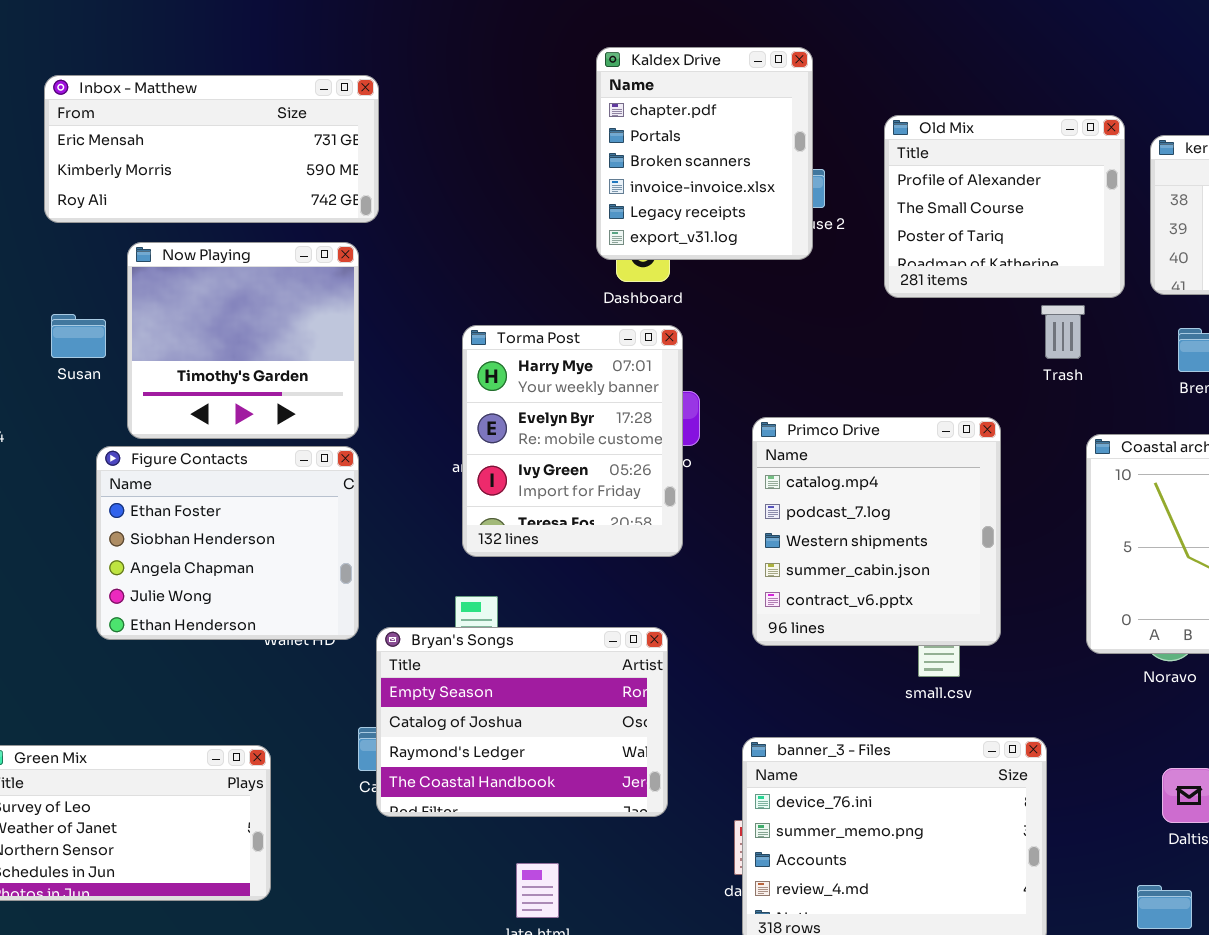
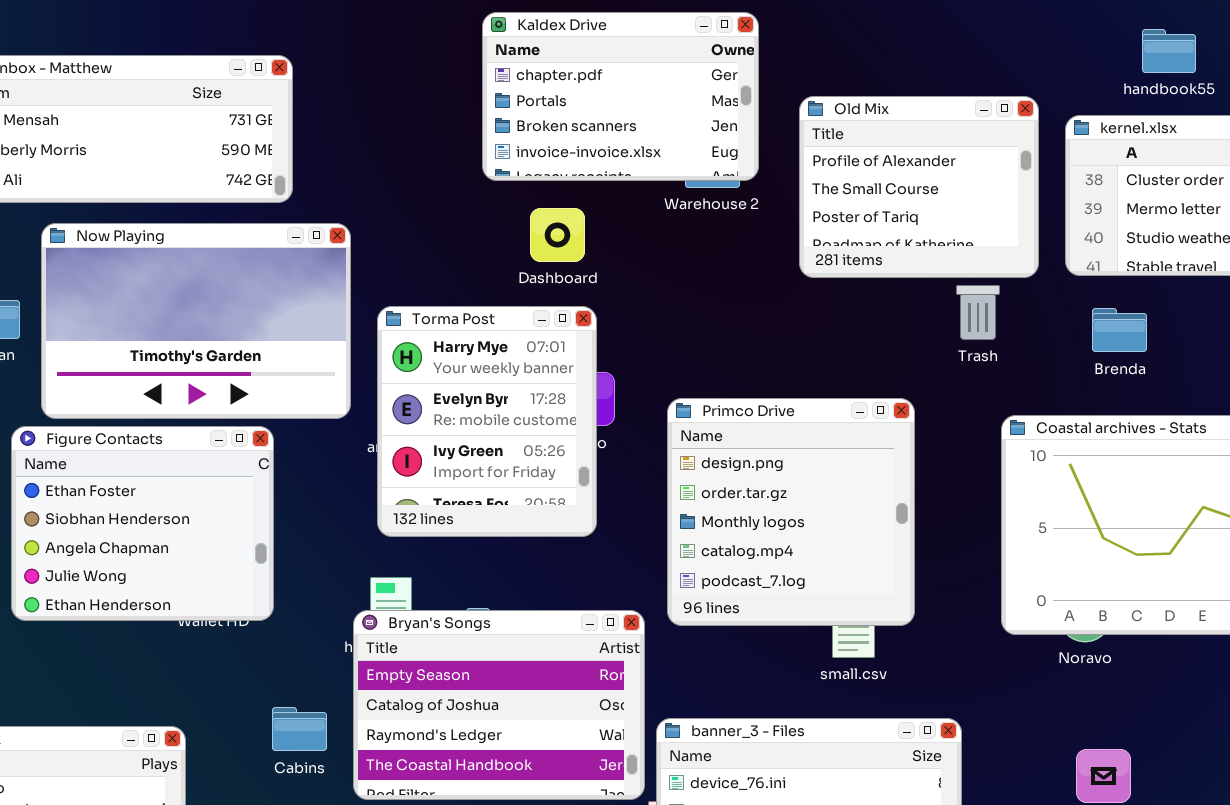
Kaldex Drive: [596,47,813,260] -> [482,12,759,181], moved, resized
Now Playing: [127,242,359,439] -> [41,223,351,419], resized
Primco Drive: [752,417,1001,646] -> [667,398,915,626], scrolled up 3 rows
Bryan's Songs: [376,627,668,817] -> [353,610,645,800], moved

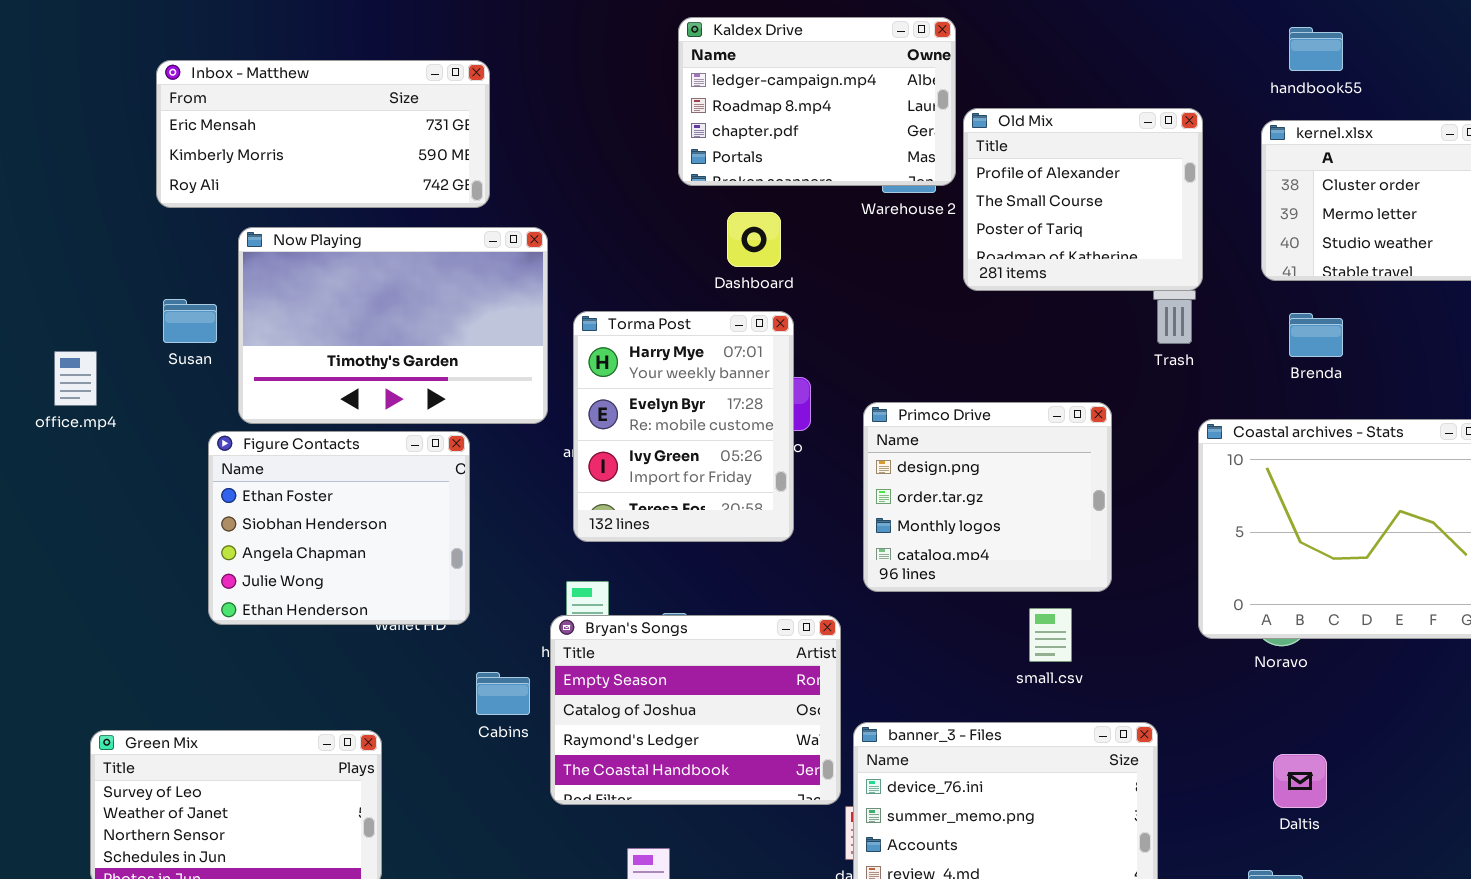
Kaldex Drive: [482,12,759,181] -> [678,17,956,186], scrolled up 2 rows
handbook55: [1142,29,1196,73] -> [1289,27,1343,71], moved
Old Mix: [799,96,1039,278] -> [963,108,1203,291], moved
Primco Drive: [667,398,915,626] -> [863,402,1112,592], resized
Cabins: [272,707,327,751] -> [476,672,530,715], moved

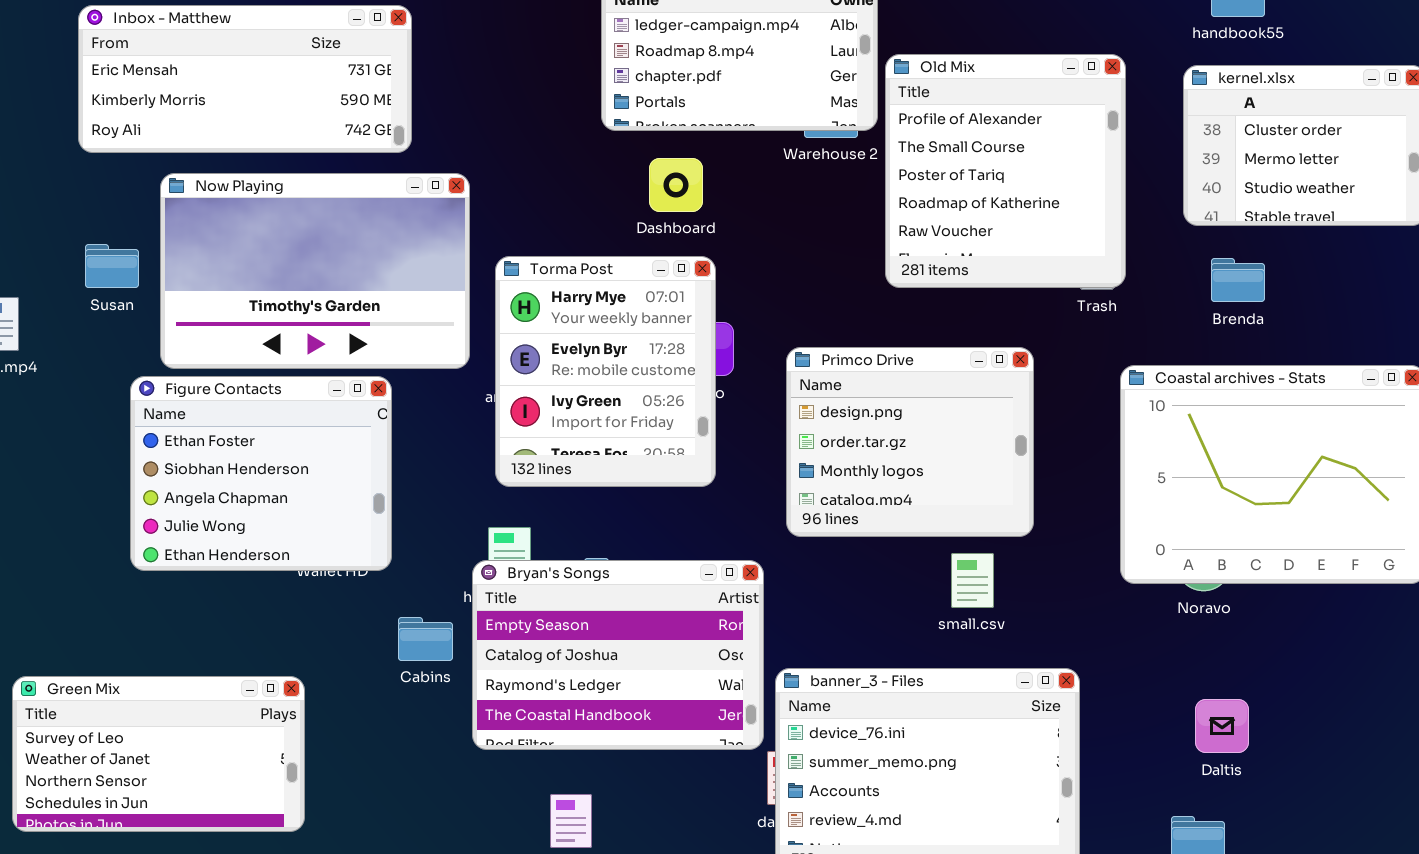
Old Mix: [963,108,1203,291] -> [885,54,1126,288], resized

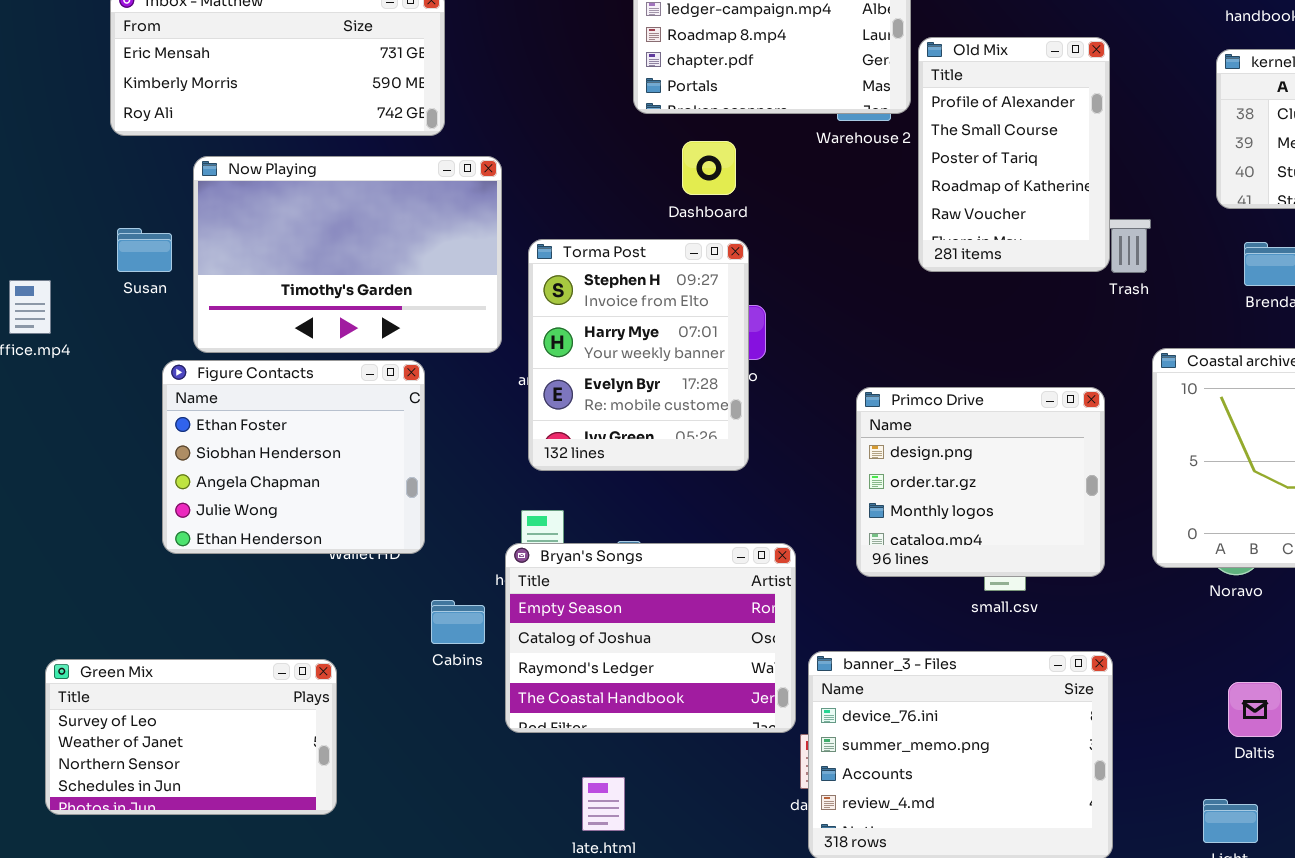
Old Mix: [885,54,1126,288] -> [918,37,1110,272], resized
Torma Post: [495,256,716,487] -> [528,239,749,471], scrolled up 1 row
Primco Drive: [786,347,1034,537] -> [856,387,1105,577], moved

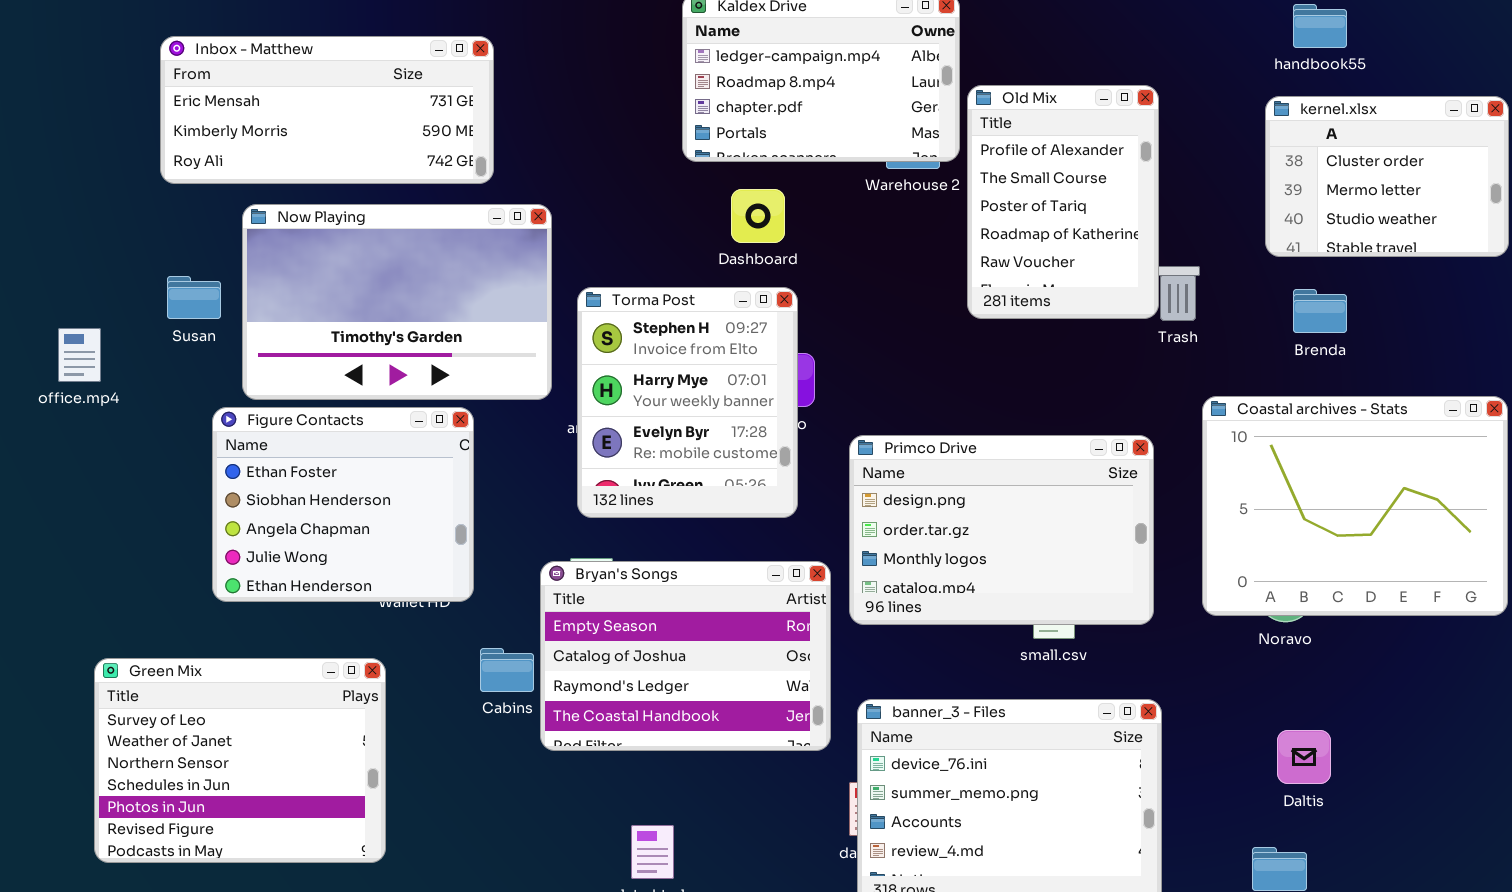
Primco Drive: [856,387,1105,577] -> [849,435,1154,625], resized
Bryan's Songs: [505,543,796,733] -> [540,561,831,751], moved
Green Mix: [45,659,337,815] -> [94,658,386,863], resized

